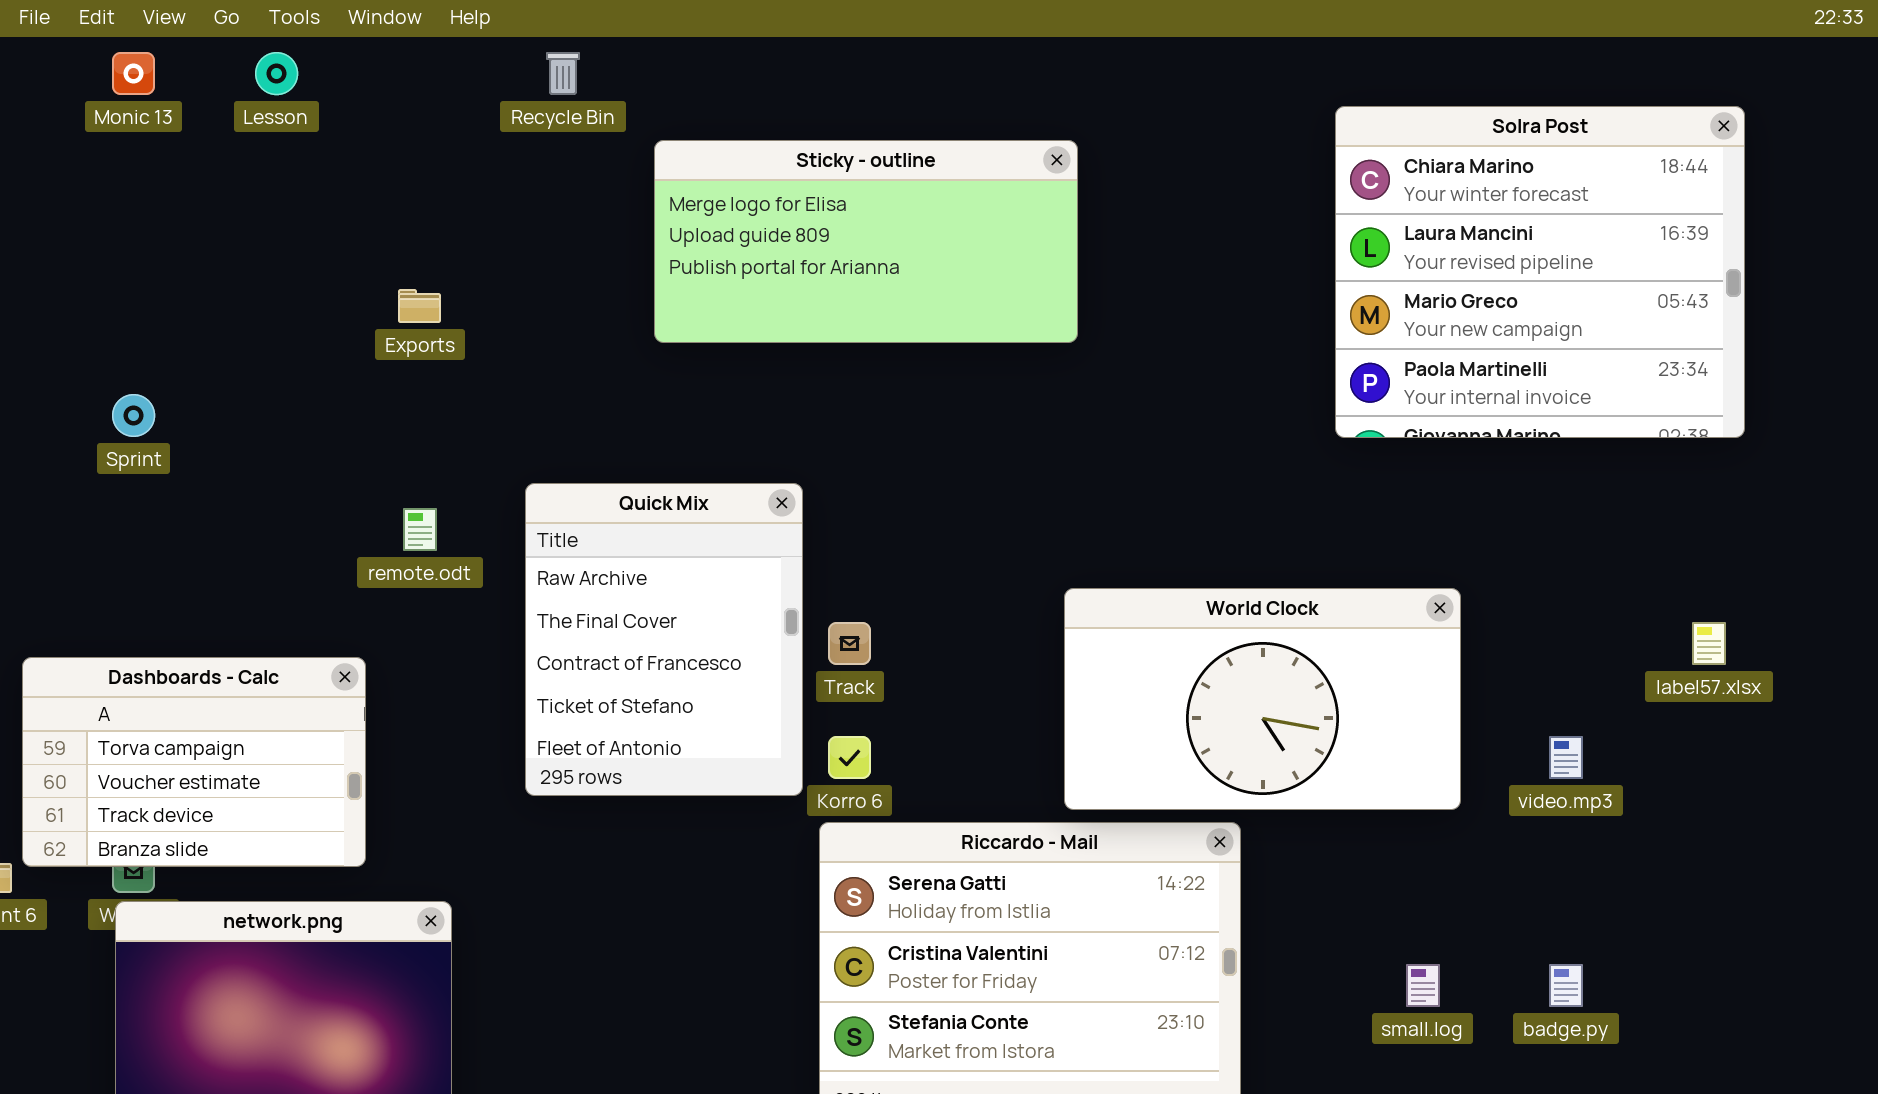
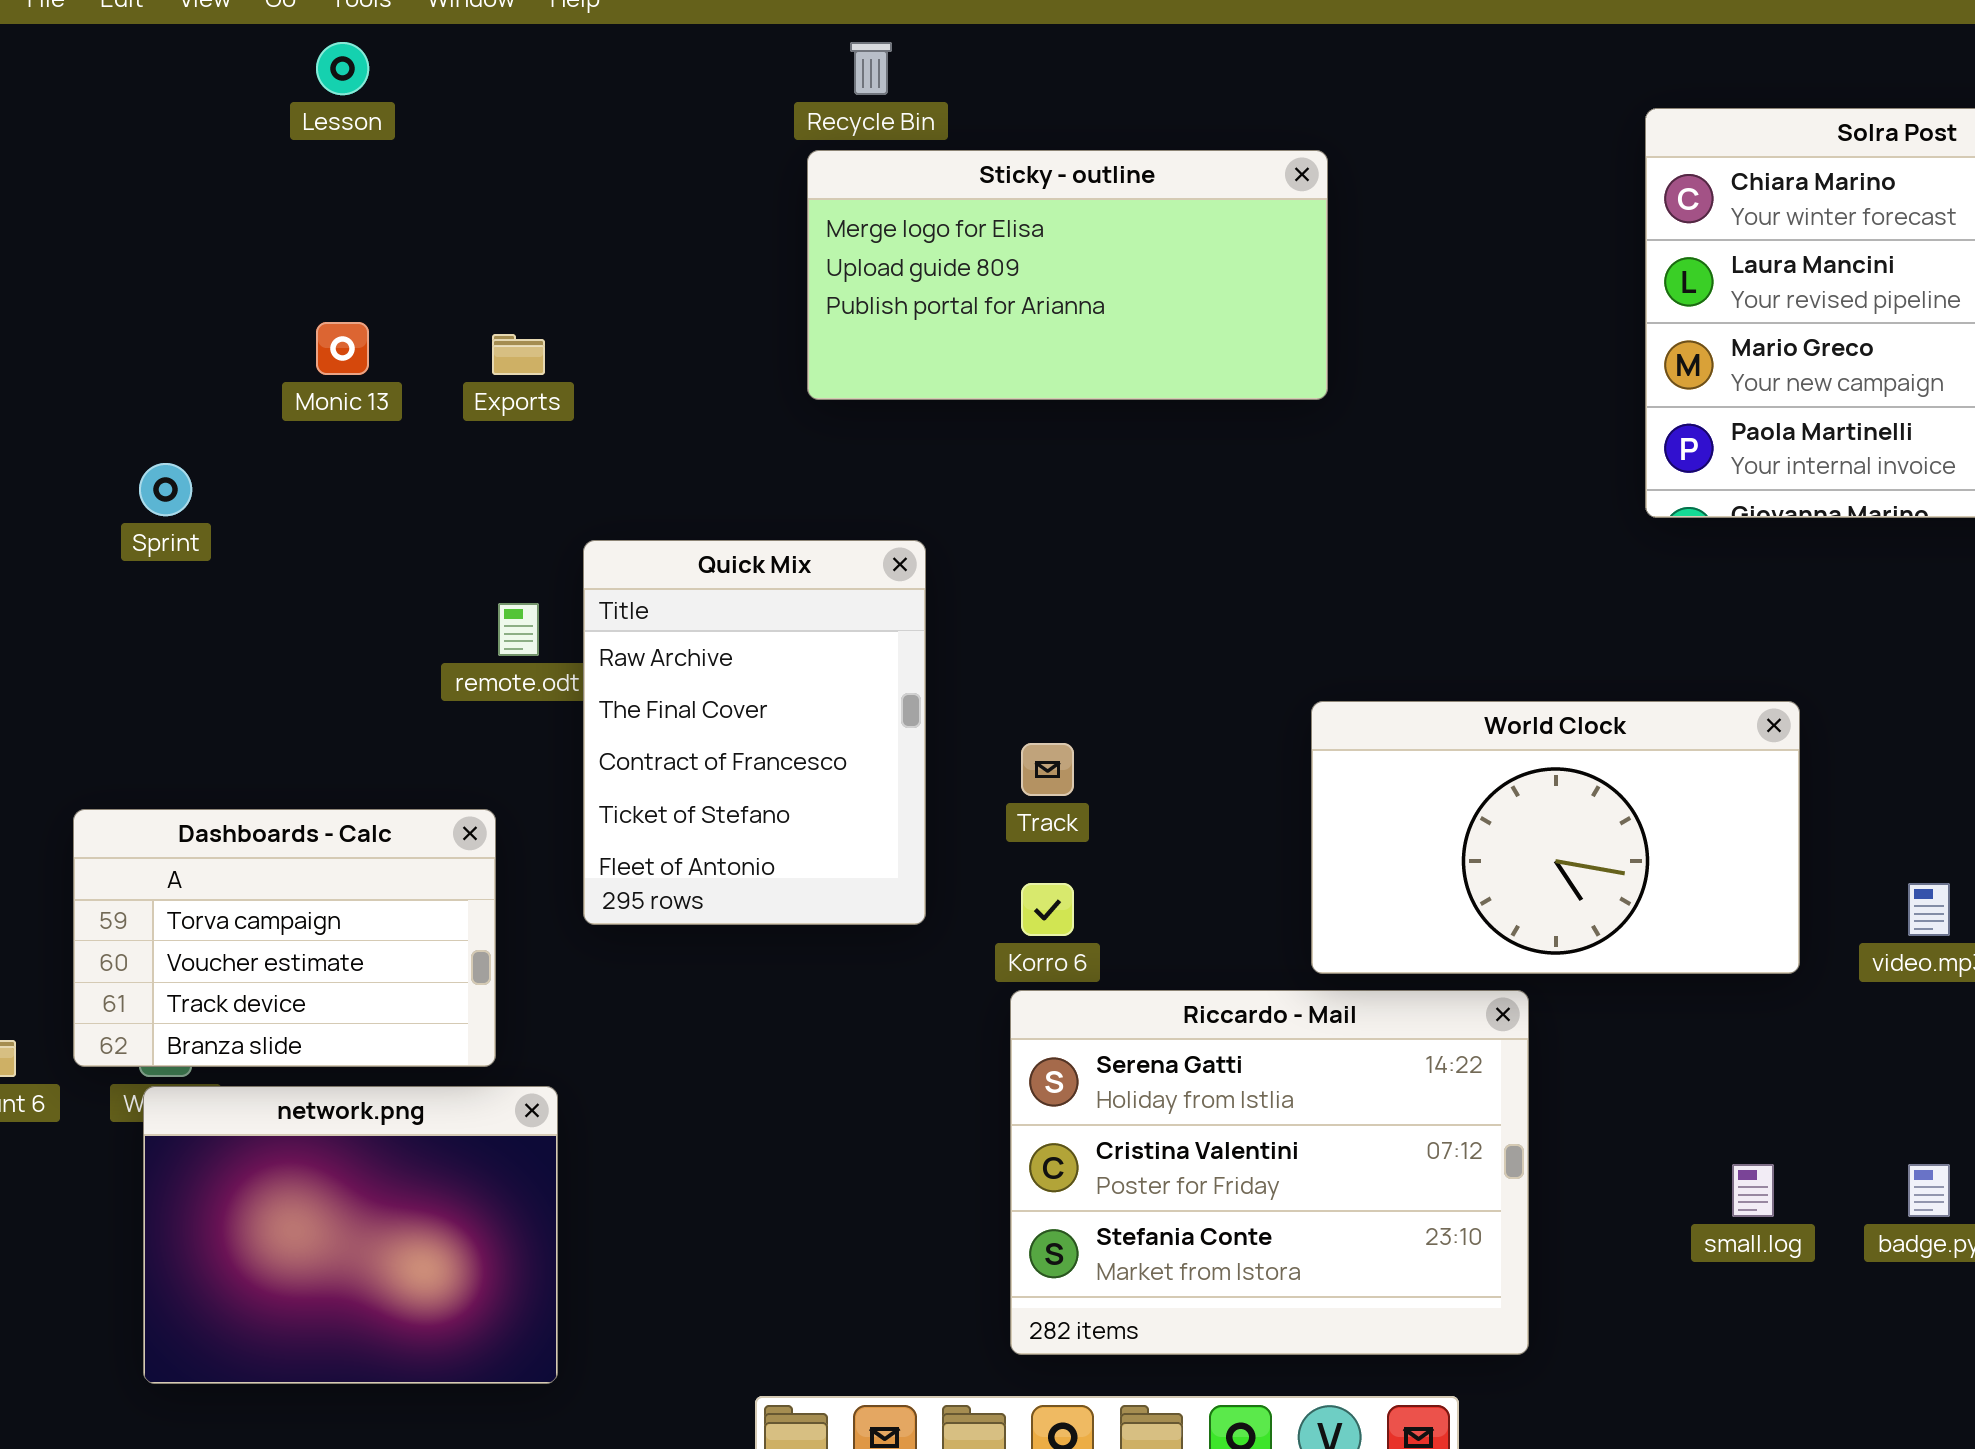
Monic 13: [112,52,155,95] -> [316,322,369,375], moved
Recycle Bin: [546,52,580,95] -> [850,42,892,95], moved
Quick Mix: [525,483,803,796] -> [583,540,926,925], moved
Dashboards - Calc: [22,657,366,867] -> [73,809,496,1067], moved

